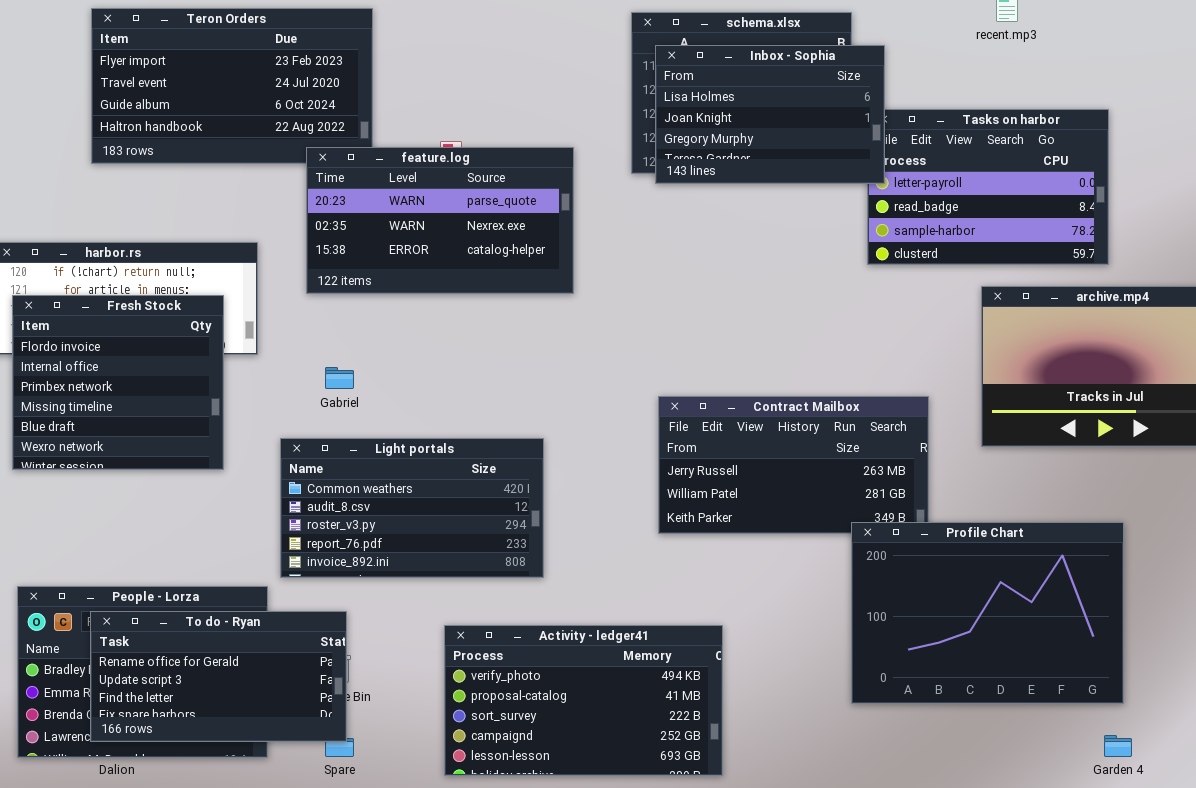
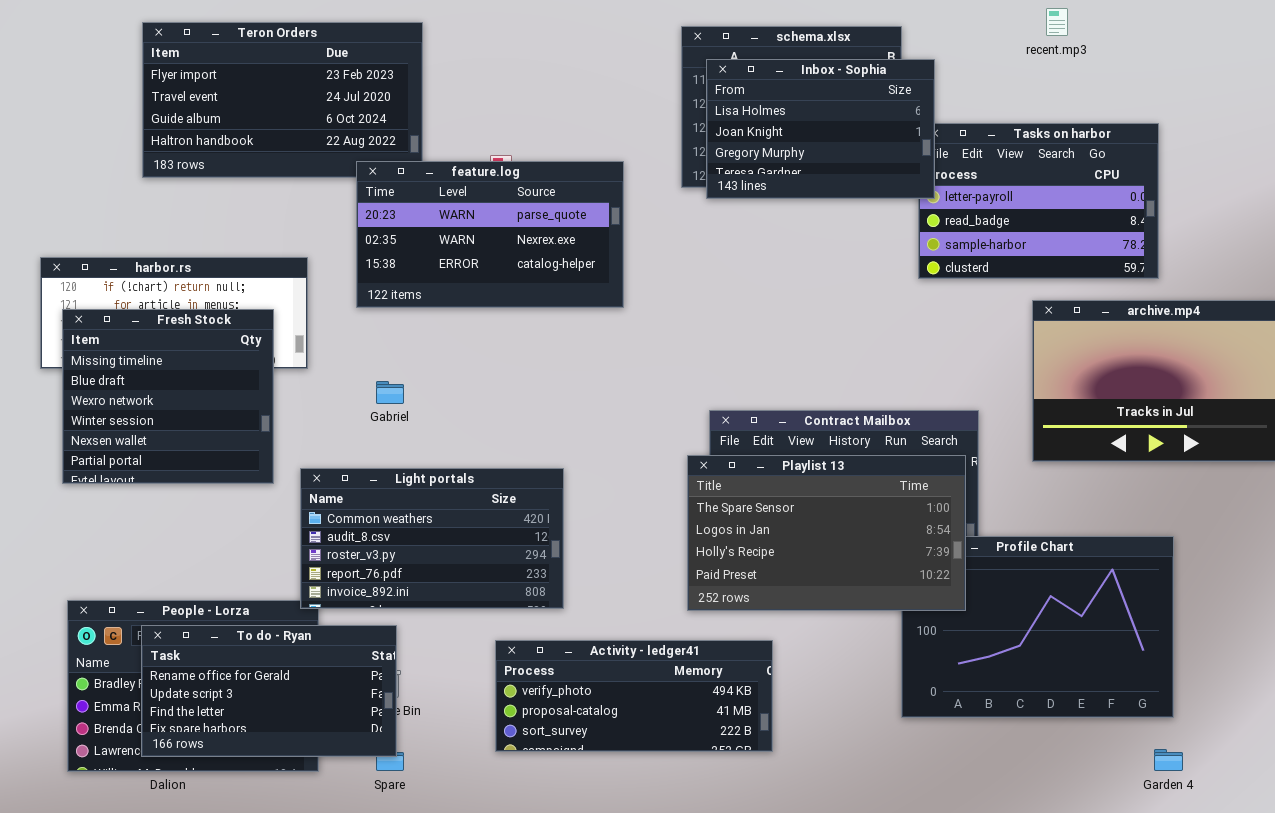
Fresh Stock: [12,295,224,470] -> [62,309,274,484], scrolled down 3 rows
Light portals: [280,438,544,578] -> [300,468,564,609], moved
Playlist 13: none -> [687,455,966,611], opened
Activity - ledger41: [444,625,723,776] -> [495,640,773,752], resized

